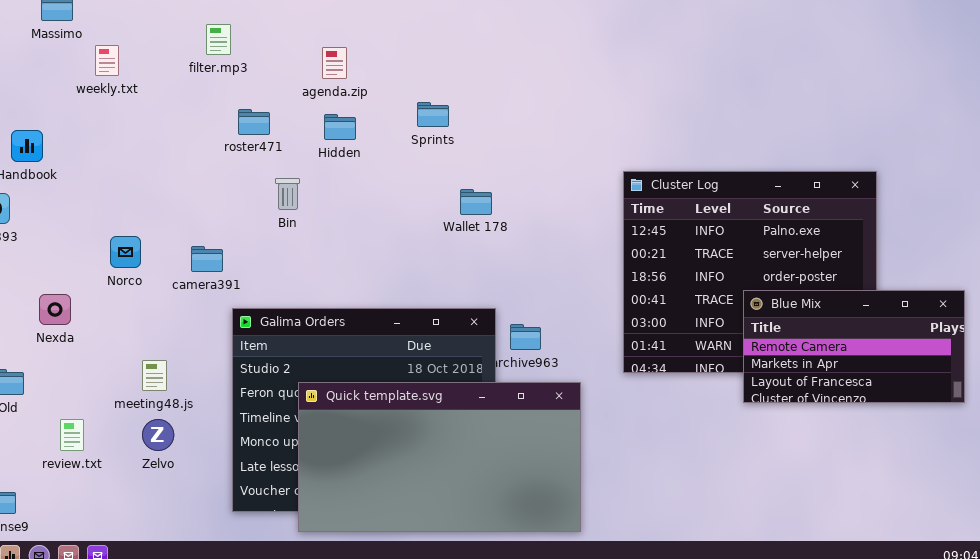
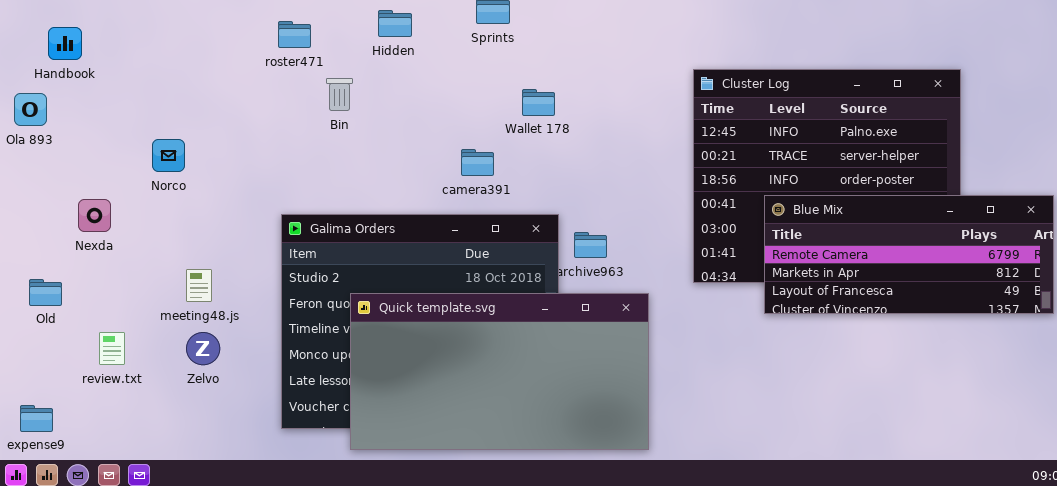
roster471: [238,109,270,135] -> [278,21,311,48], moved
camera391: [191,246,223,272] -> [461,149,494,176], moved
Blue Mix: [743,290,965,403] -> [764,195,1054,314], resized

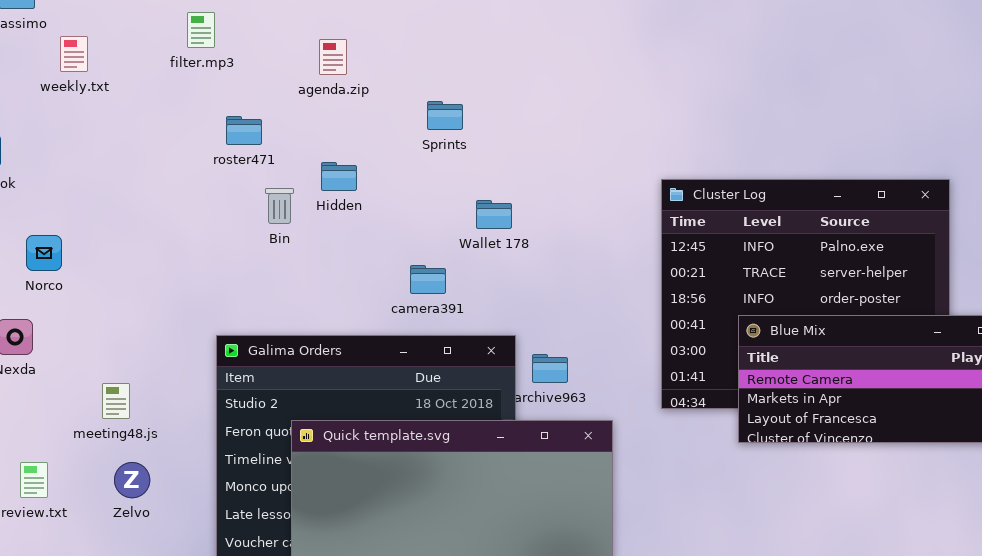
Hidden: [378,10,412,37] -> [321,162,357,191], moved
roster471: [278,21,311,48] -> [226,116,262,145], moved
Norco: [152,139,185,172] -> [26,235,62,271], moved
meeting48.js: [186,269,212,302] -> [102,383,130,419], moved

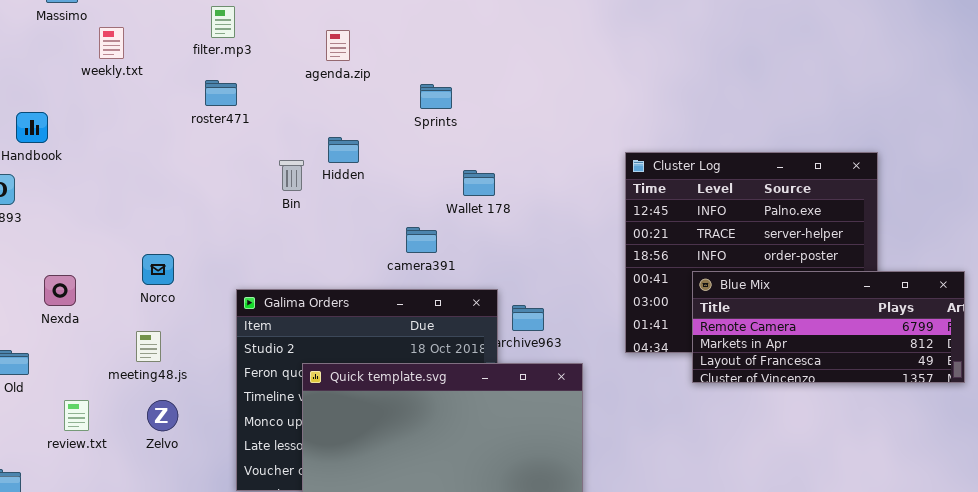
roster471: [226,116,262,145] -> [205,80,237,106], moved
Norco: [26,235,62,271] -> [142,254,174,285], moved

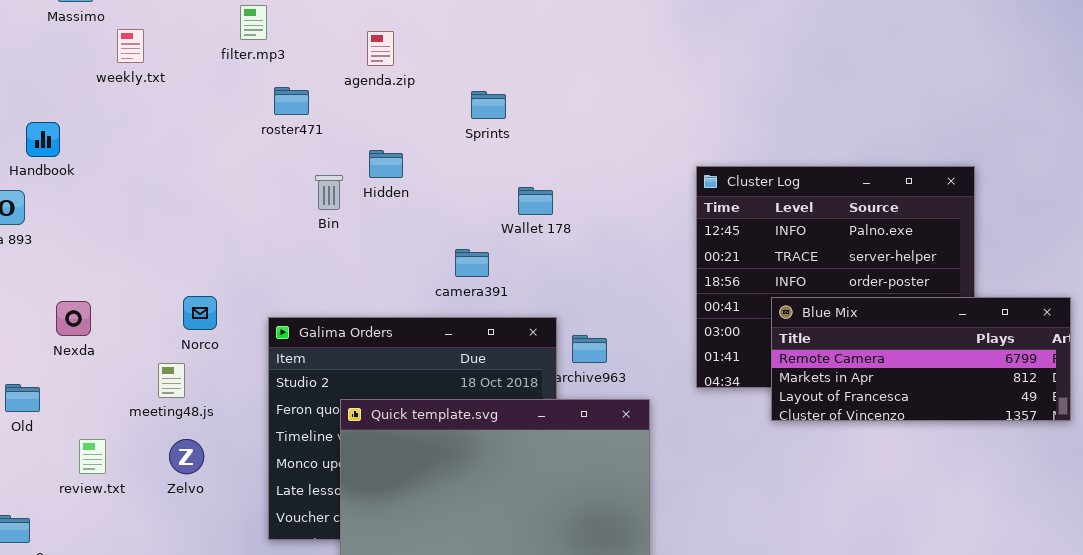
roster471: [205,80,237,106] -> [274,87,309,115], moved
Norco: [142,254,174,285] -> [183,296,217,330], moved

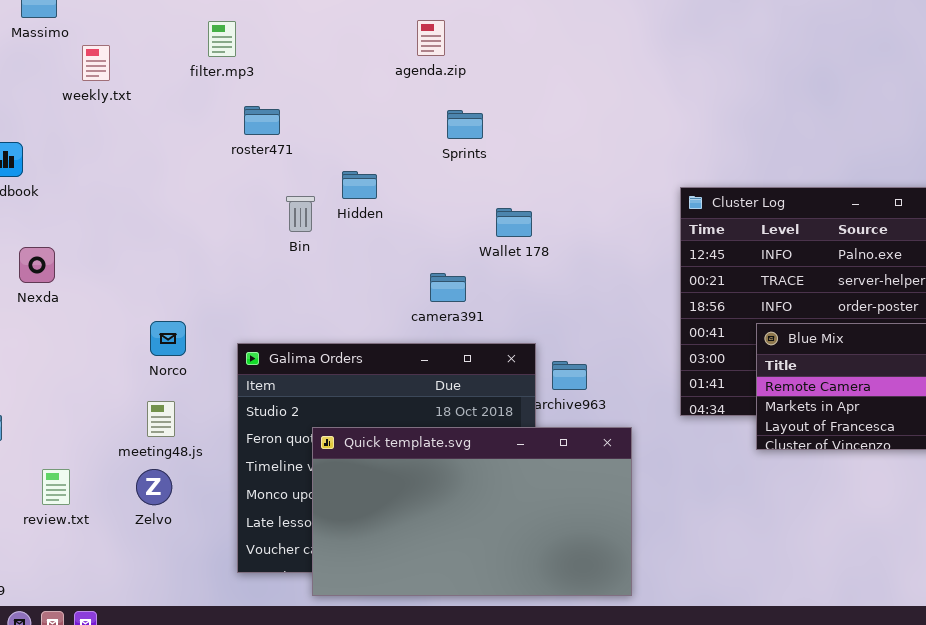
agenda.zip: [367,31,394,66] -> [417,20,445,56], moved
Nexda: [56,301,91,336] -> [19,247,55,283], moved
meeting48.js: [158,363,185,398] -> [147,401,175,437], moved

